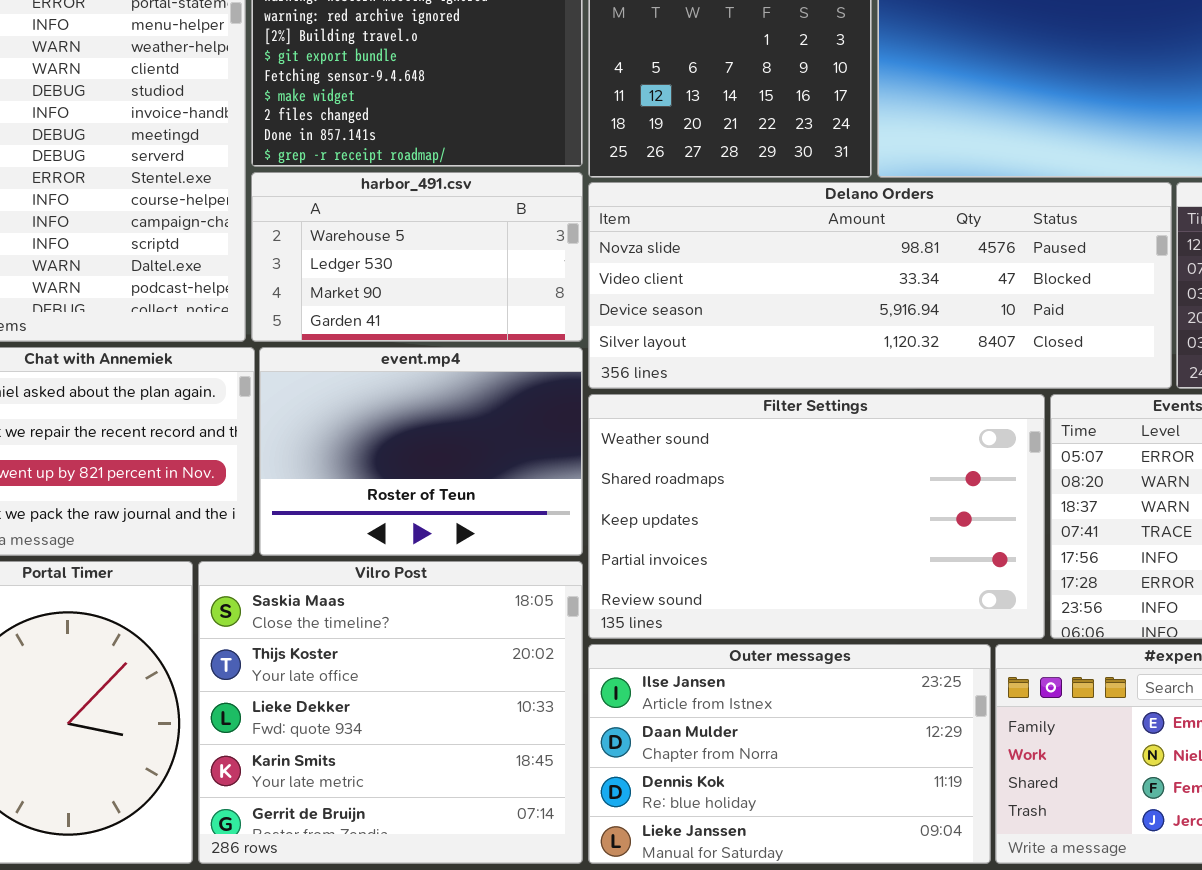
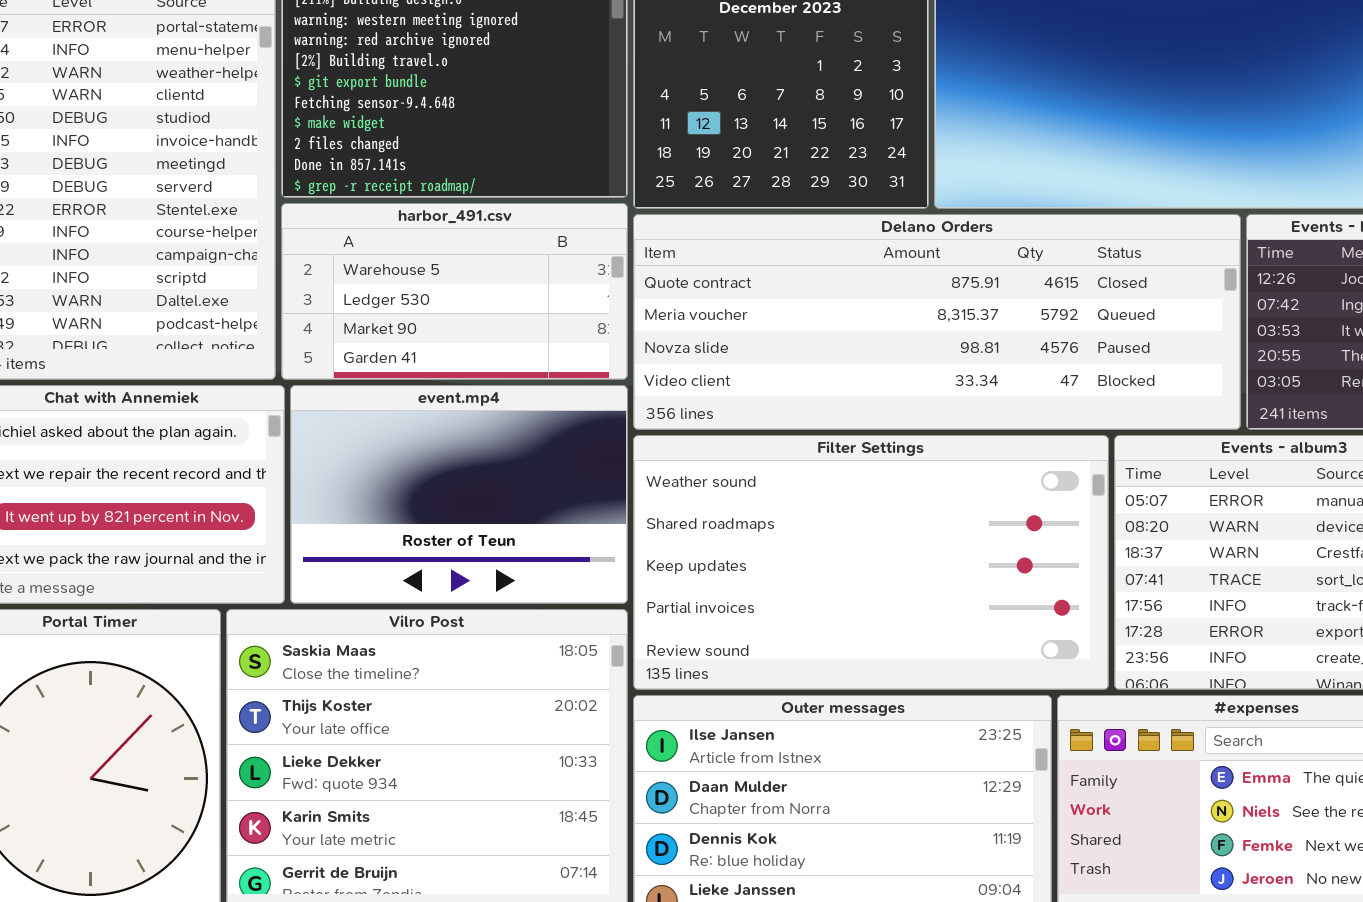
Delano Orders: [588,182,1172,389] -> [633,214,1241,430], scrolled up 2 rows

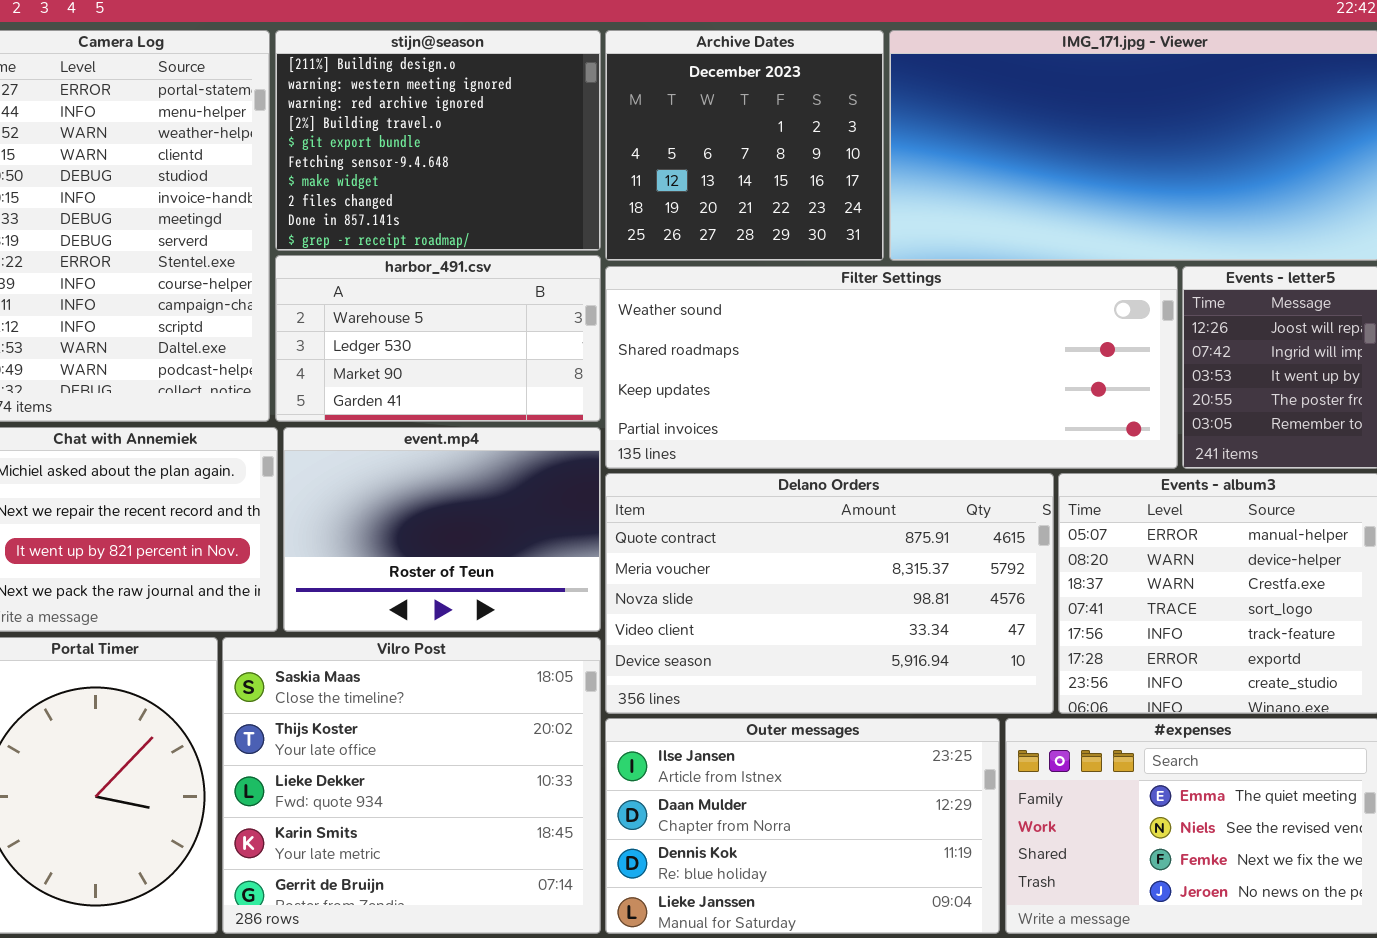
Delano Orders: [633,214,1241,430] -> [605,473,1054,714], moved, resized
Filter Settings: [633,435,1109,690] -> [605,266,1178,469], moved, resized

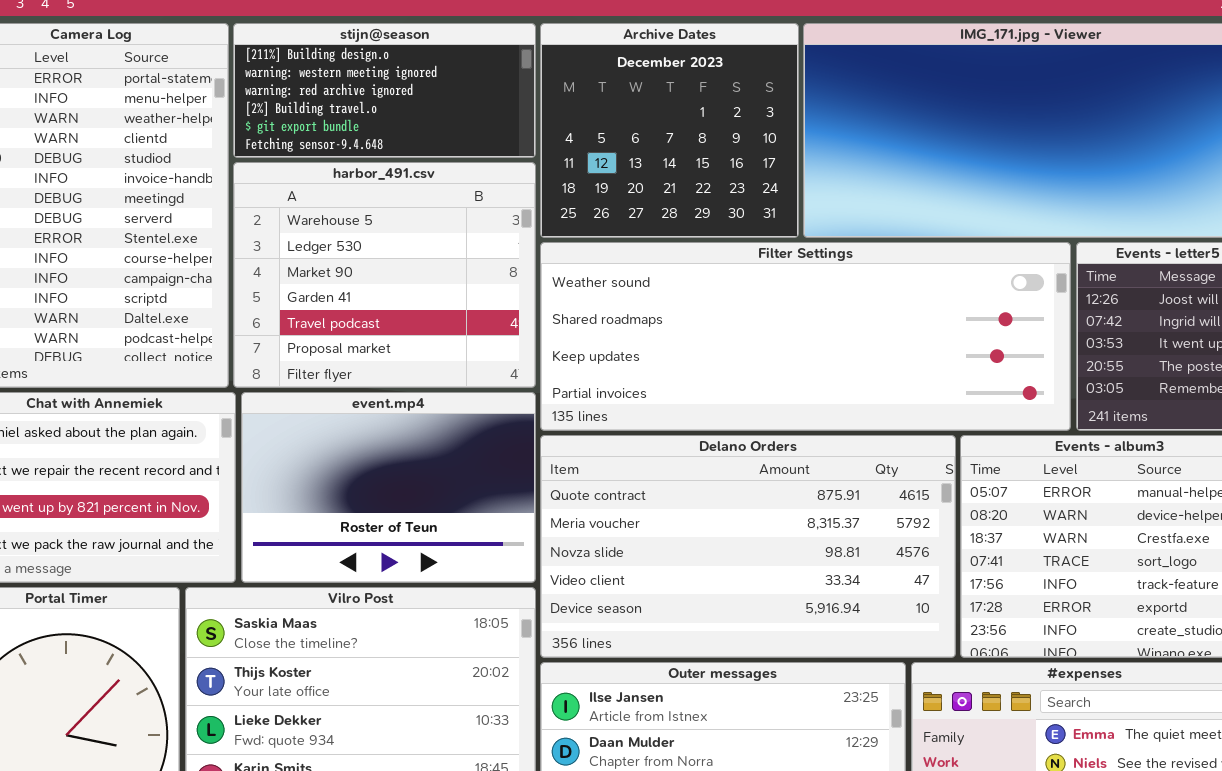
stijn@season: [275,30,601,251] -> [233,23,536,158], resized
harbor_491.csv: [275,255,601,422] -> [233,162,536,388], resized

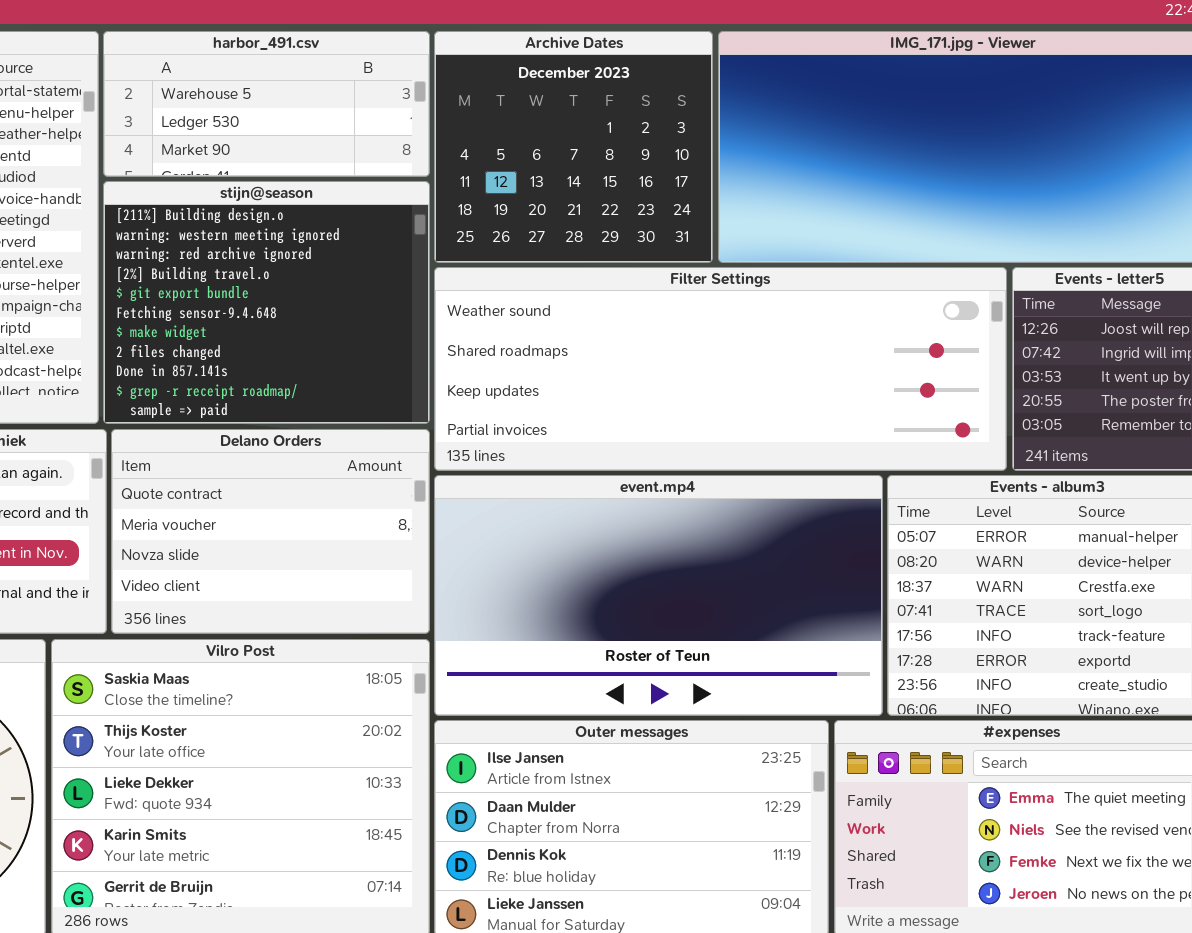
stijn@season: [233,23,536,158] -> [103,181,430,424], moved, resized
harbor_491.csv: [233,162,536,388] -> [103,31,430,177], moved, resized
event.mp4: [241,392,536,583] -> [434,475,883,716], moved, resized
Delano Orders: [540,435,956,658] -> [111,429,430,634], moved, resized

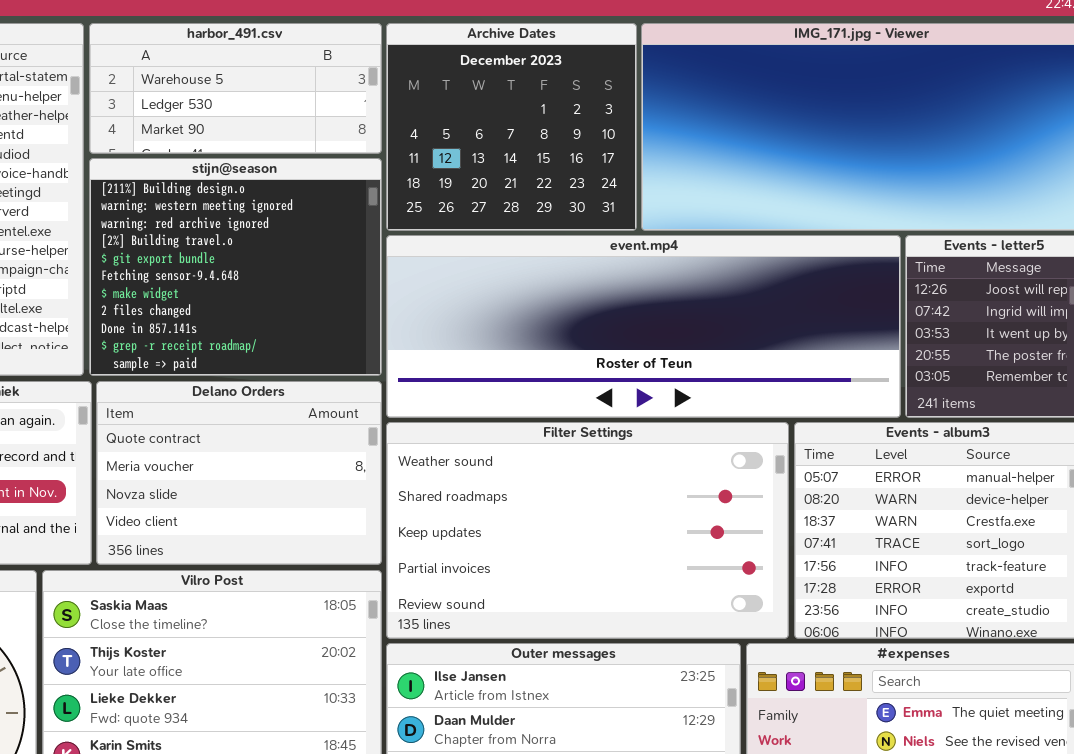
Filter Settings: [434,267,1007,471] -> [386,422,789,639], moved, resized
event.mp4: [434,475,883,716] -> [386,235,901,418], moved, resized

